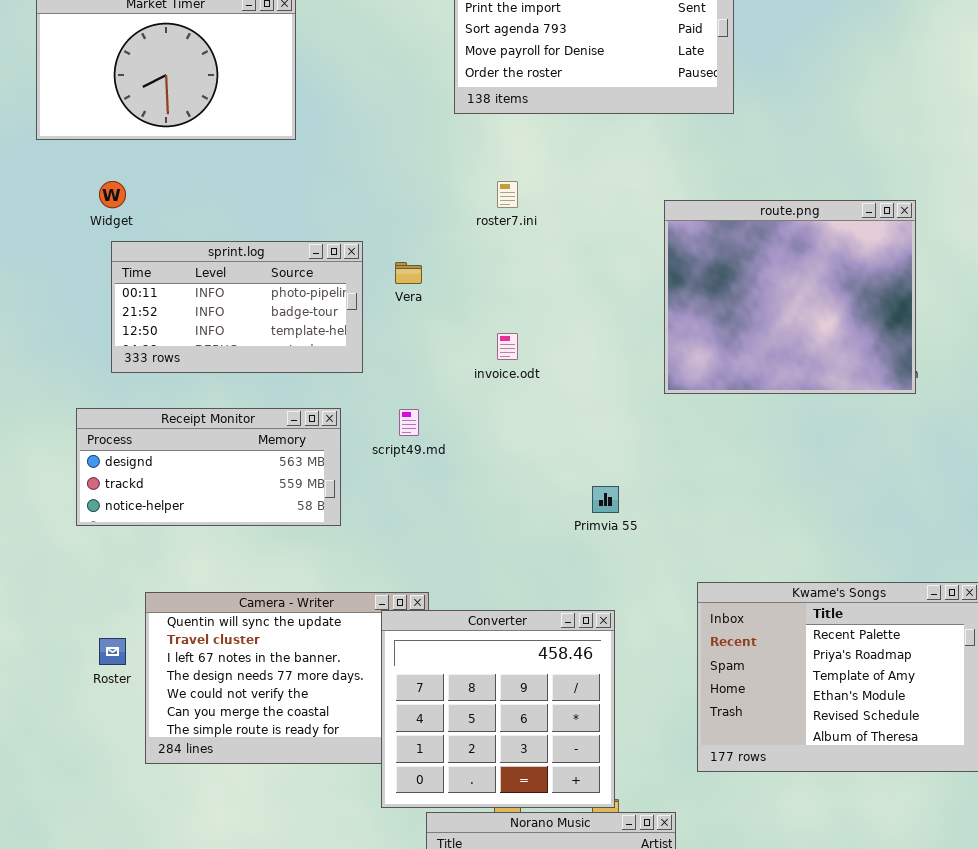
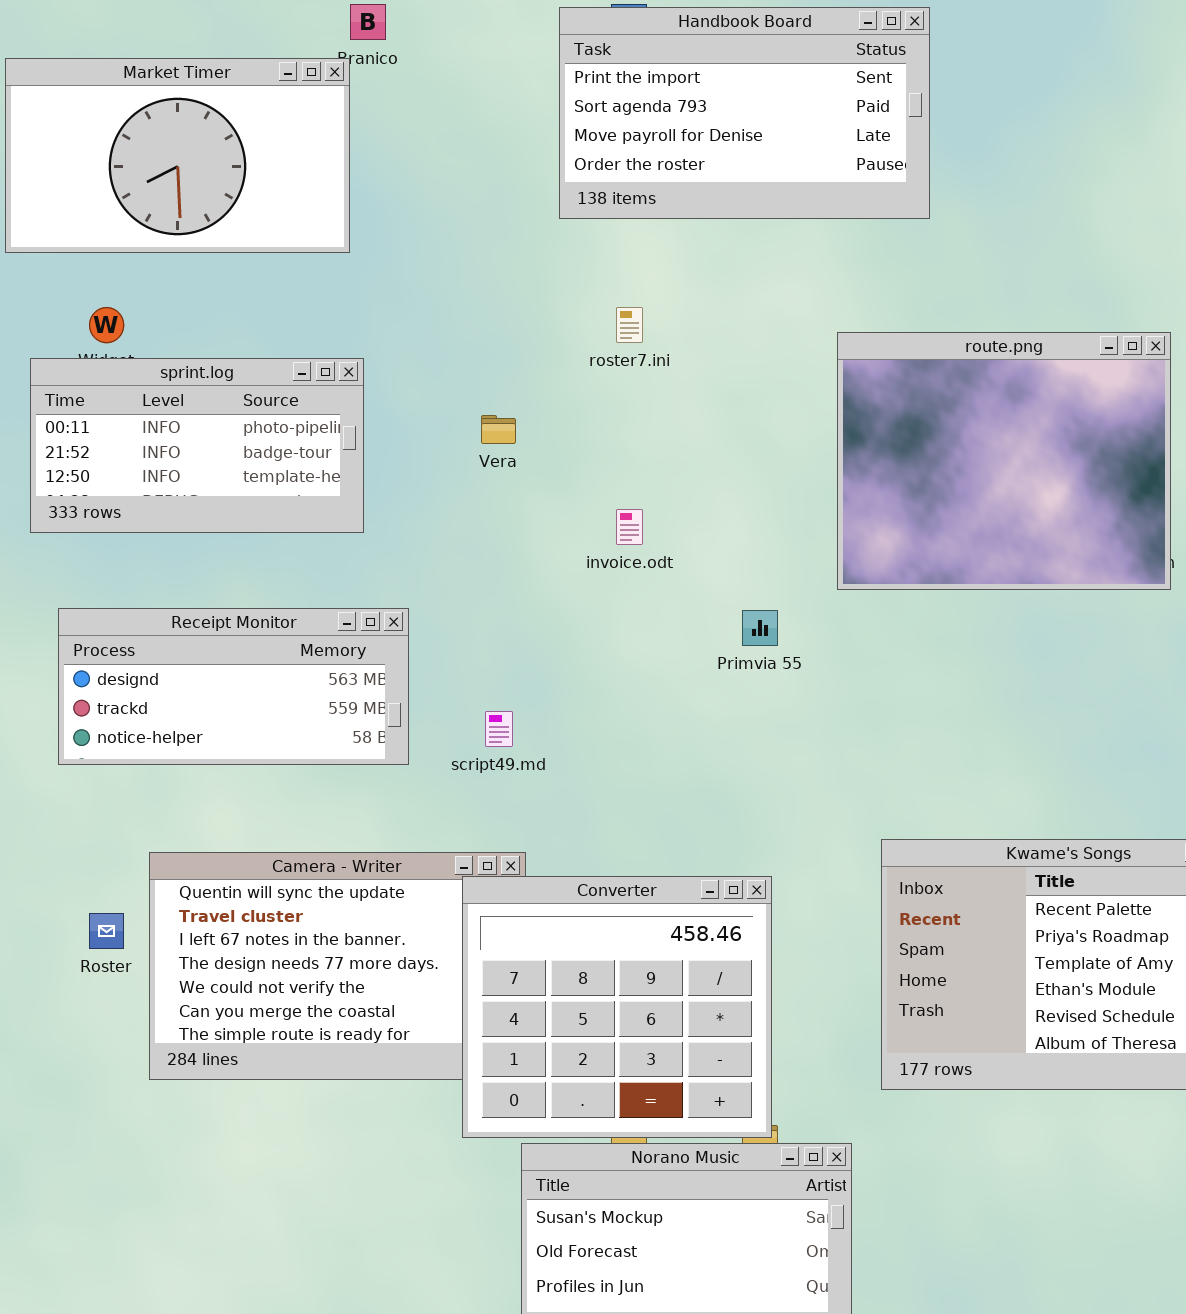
sprint.log: [111,241,363,373] -> [30,358,364,533], moved
script49.md: [399,409,419,436] -> [485,711,513,747], moved
Primvia 55: [592,486,619,513] -> [742,610,778,646], moved

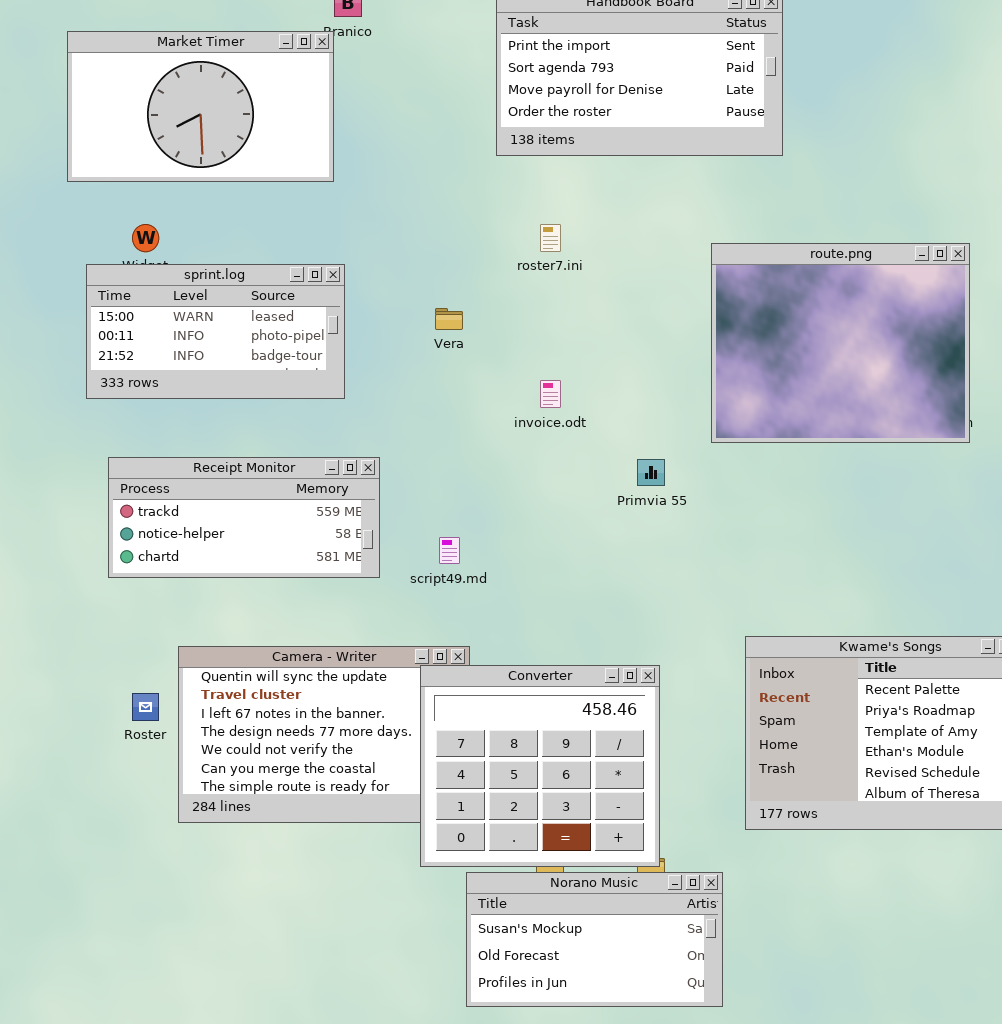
sprint.log: [30,358,364,533] -> [86,264,345,399], scrolled up 1 row
Receipt Monitor: [58,608,409,765] -> [108,457,380,578], scrolled down 1 row

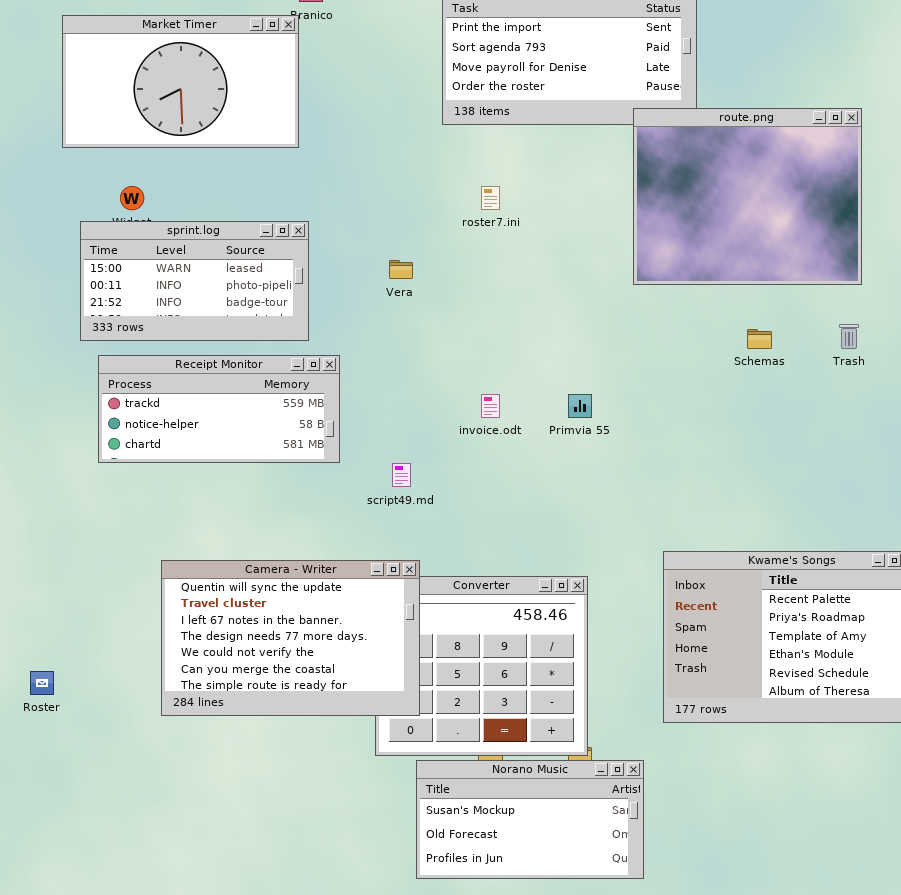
route.png: [711,243,970,443] -> [633,108,862,285], moved
invoice.odt: [540,380,561,408] -> [481,394,500,418], moved
Receipt Monitor: [108,457,380,578] -> [98,355,340,463], moved
Camera - Writer: [178,646,470,823] -> [161,560,420,716], raised
Roster: [132,693,159,721] -> [30,671,54,695], moved

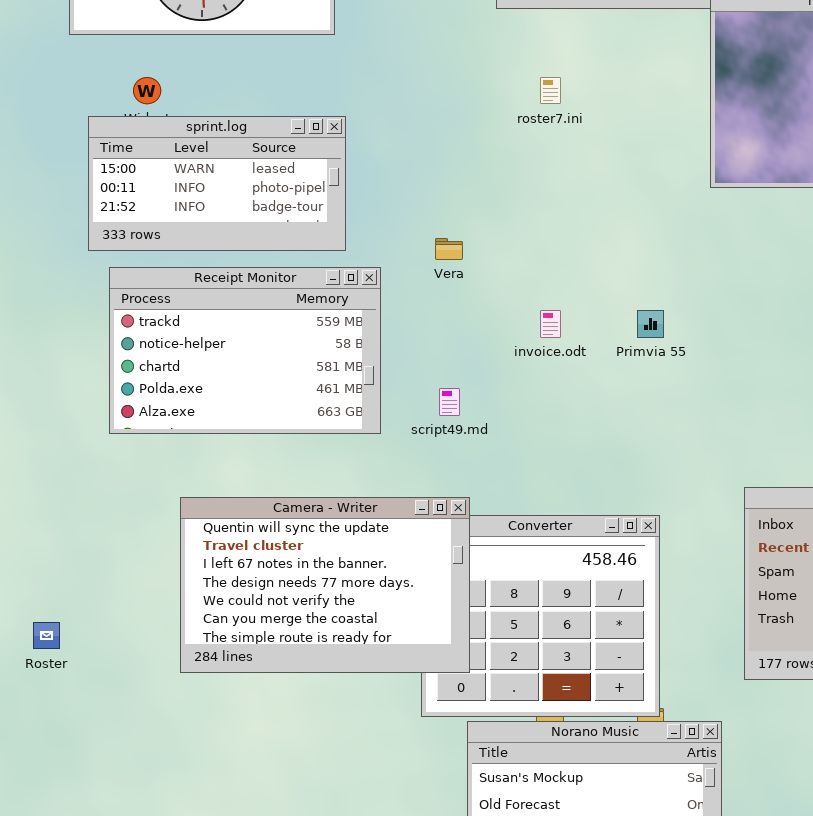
Vera: [389,260,413,279] -> [435,238,463,260], moved
Receipt Monitor: [98,355,340,463] -> [109,267,381,434], resized

